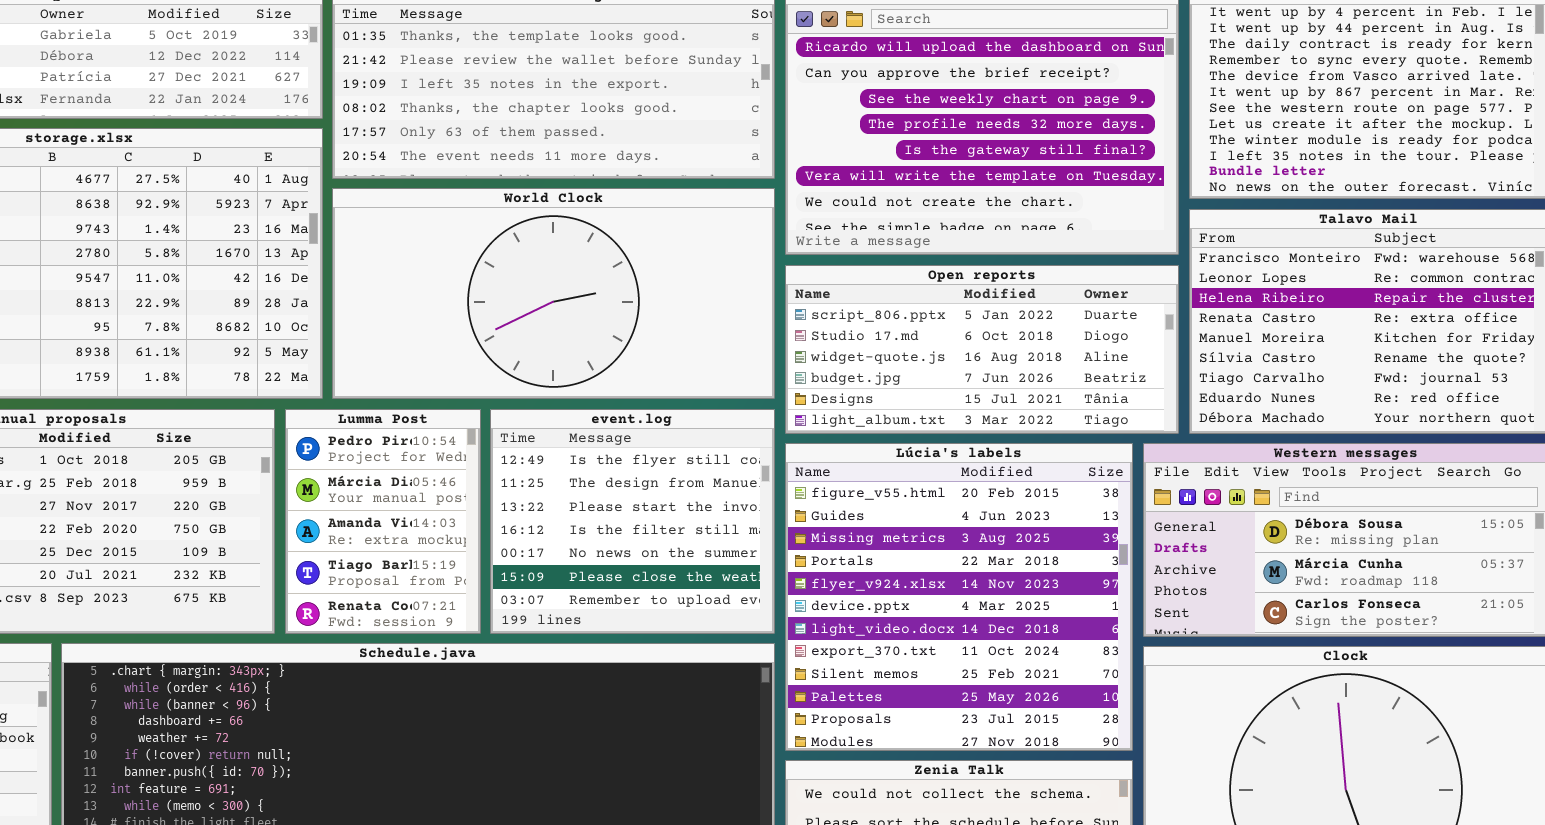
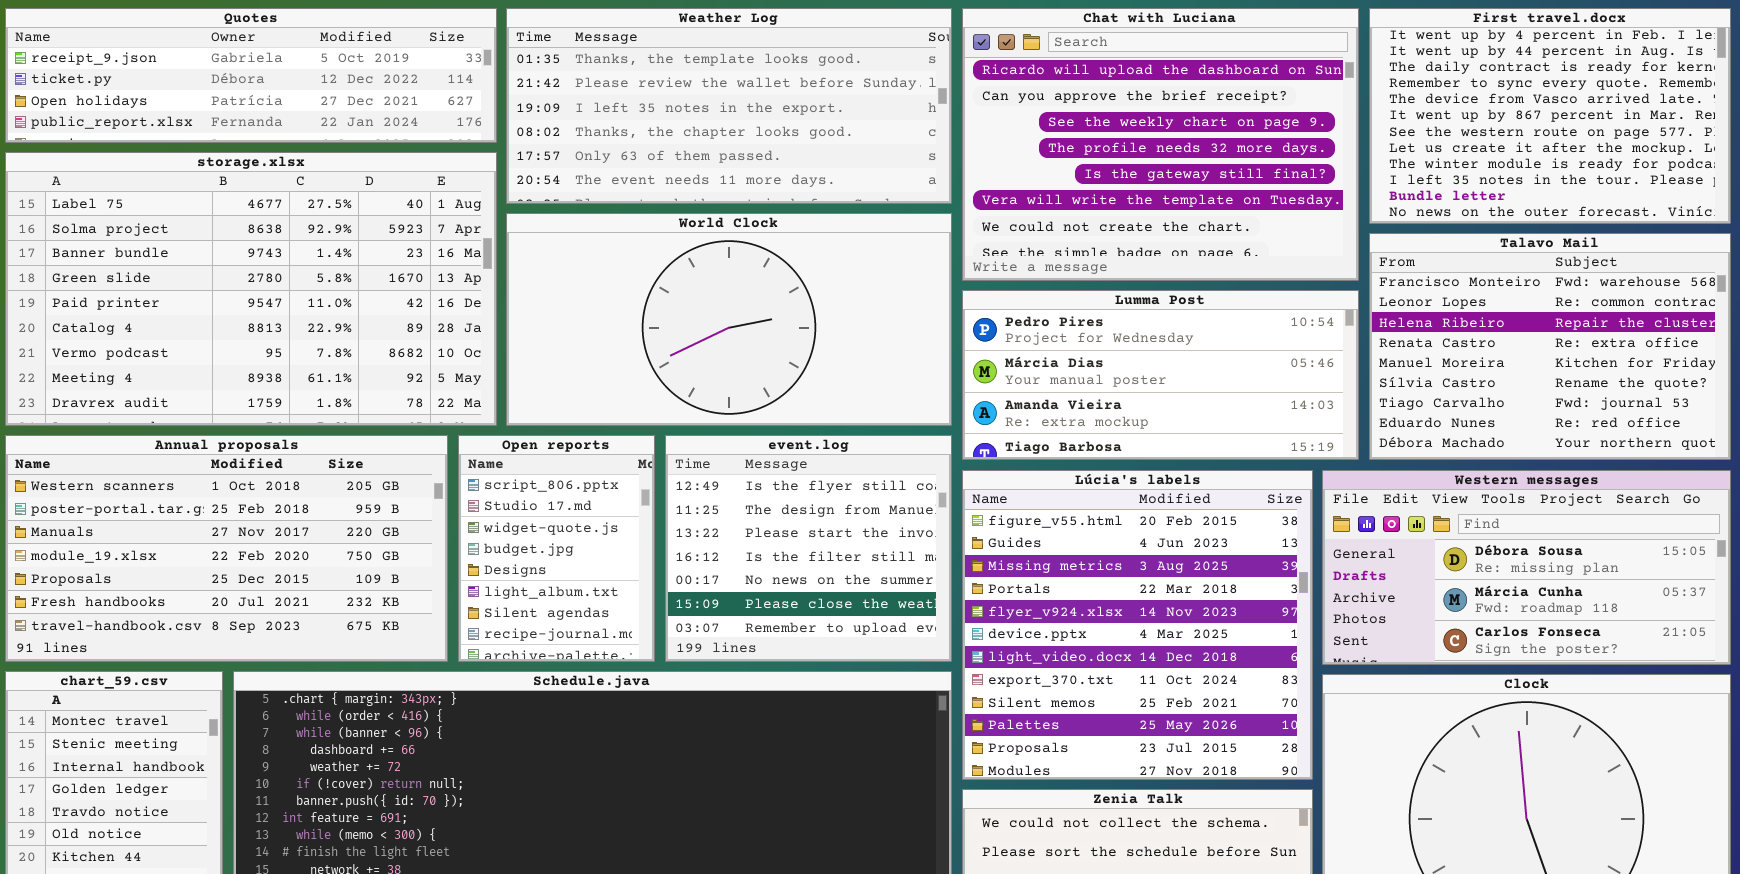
Open reports: [785,265,1179,434] -> [458,435,655,662], moved, resized
Lumma Post: [285,409,481,634] -> [962,290,1359,460], moved, resized

